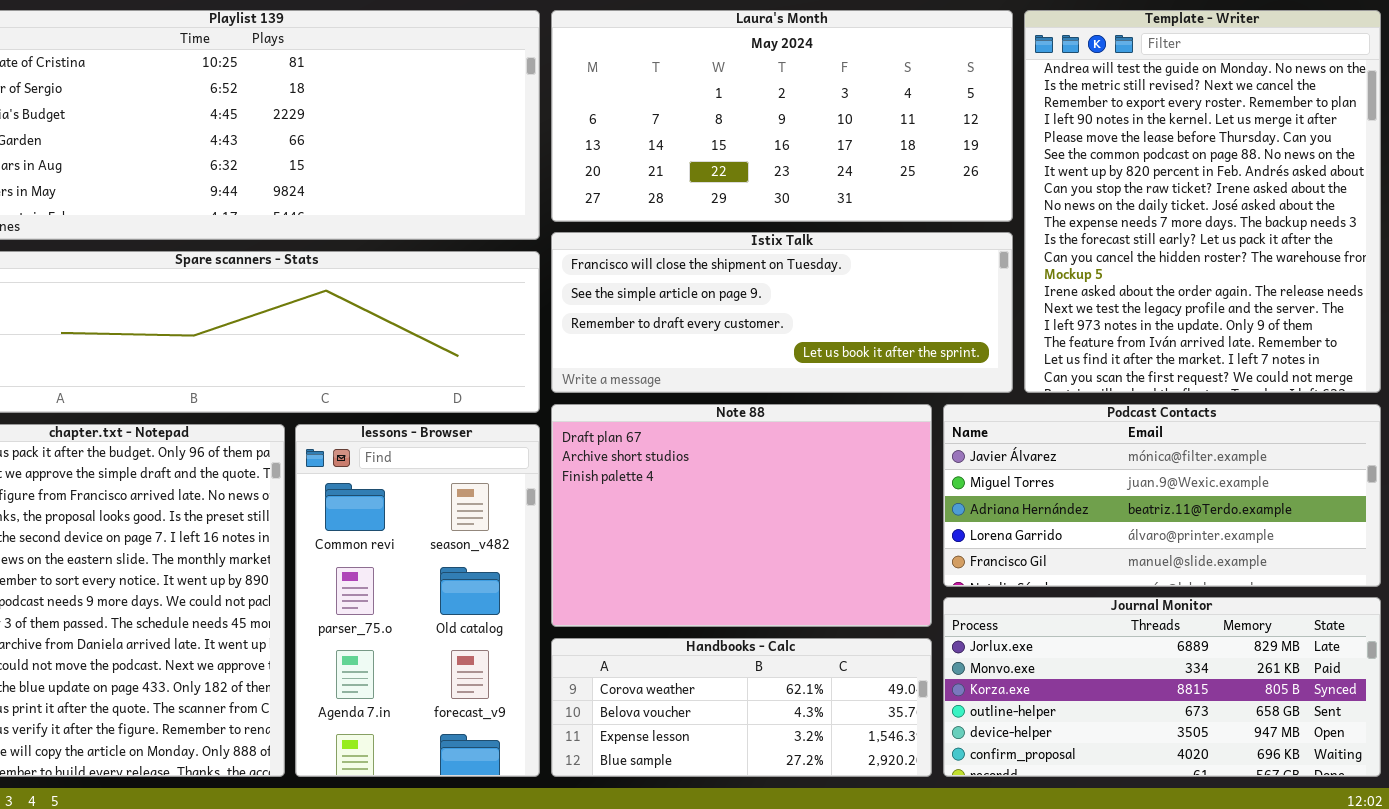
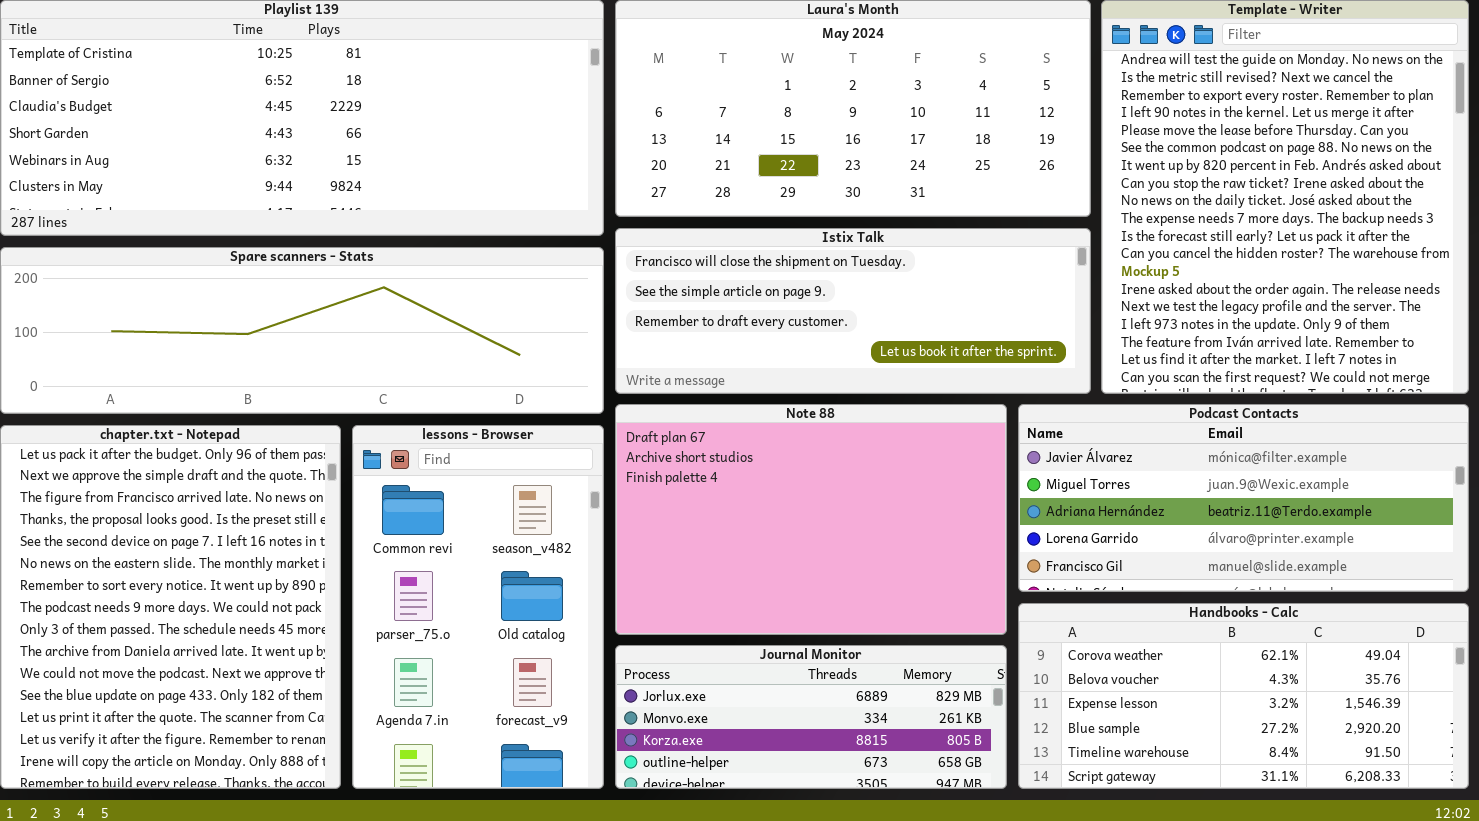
Journal Monitor: [943,597,1381,777] -> [615,645,1007,789], moved, resized
Handbooks - Calc: [551,638,932,777] -> [1018,603,1469,789], moved, resized

